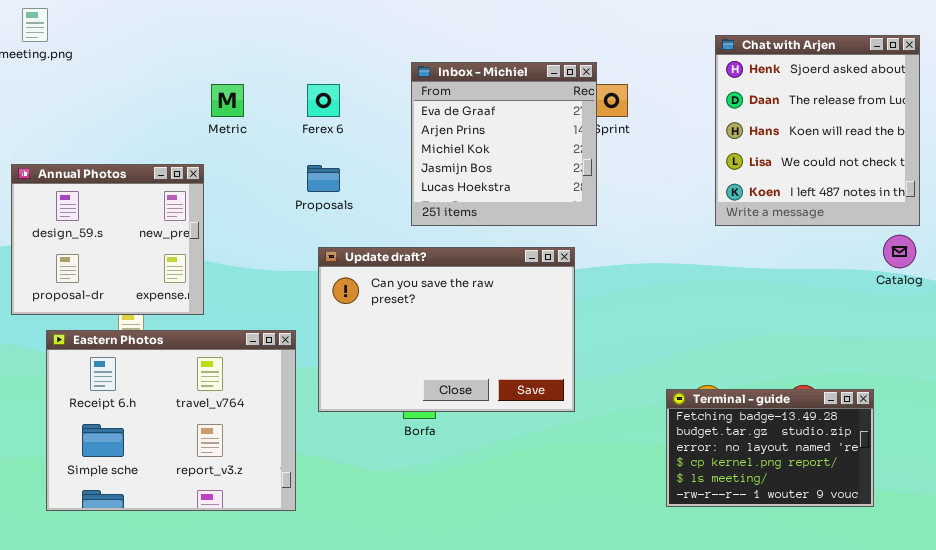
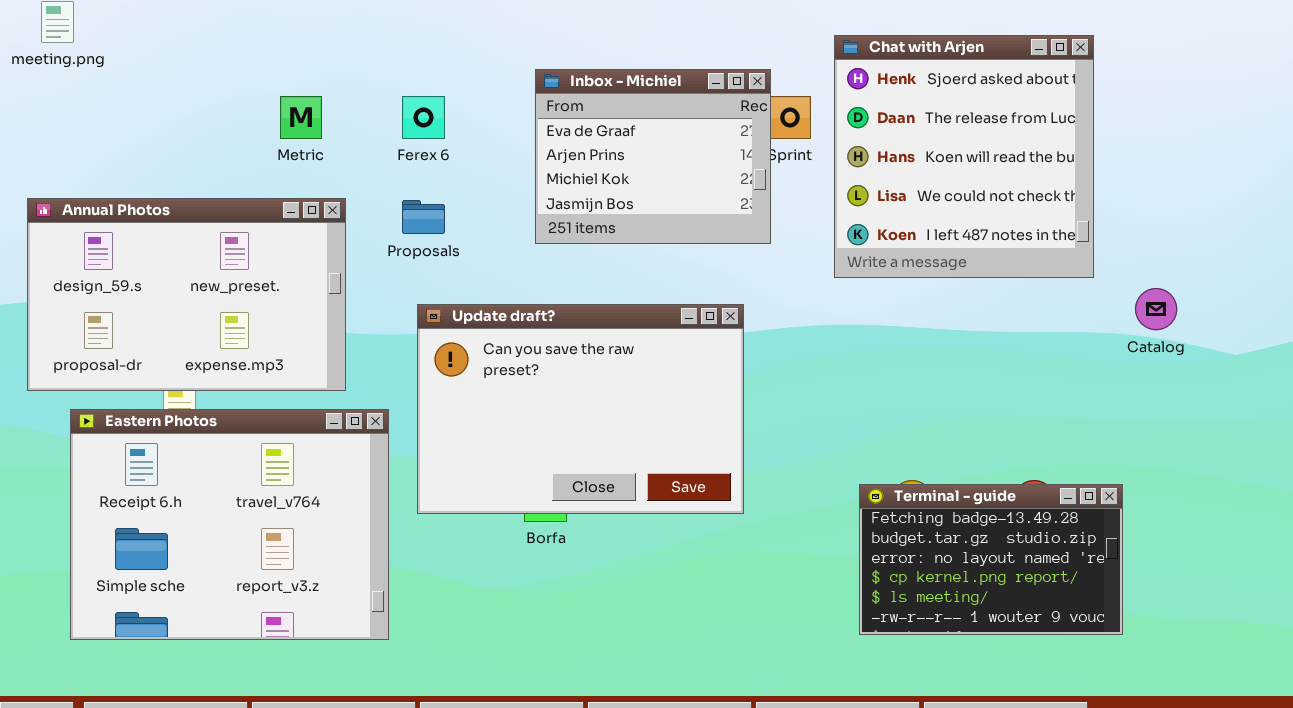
Chat with Arjen: [715,35,920,226] -> [834,35,1094,278], moved
Inbox - Michiel: [411,62,597,226] -> [535,69,771,244], resized
Annual Photos: [11,164,204,315] -> [27,198,346,391], resized

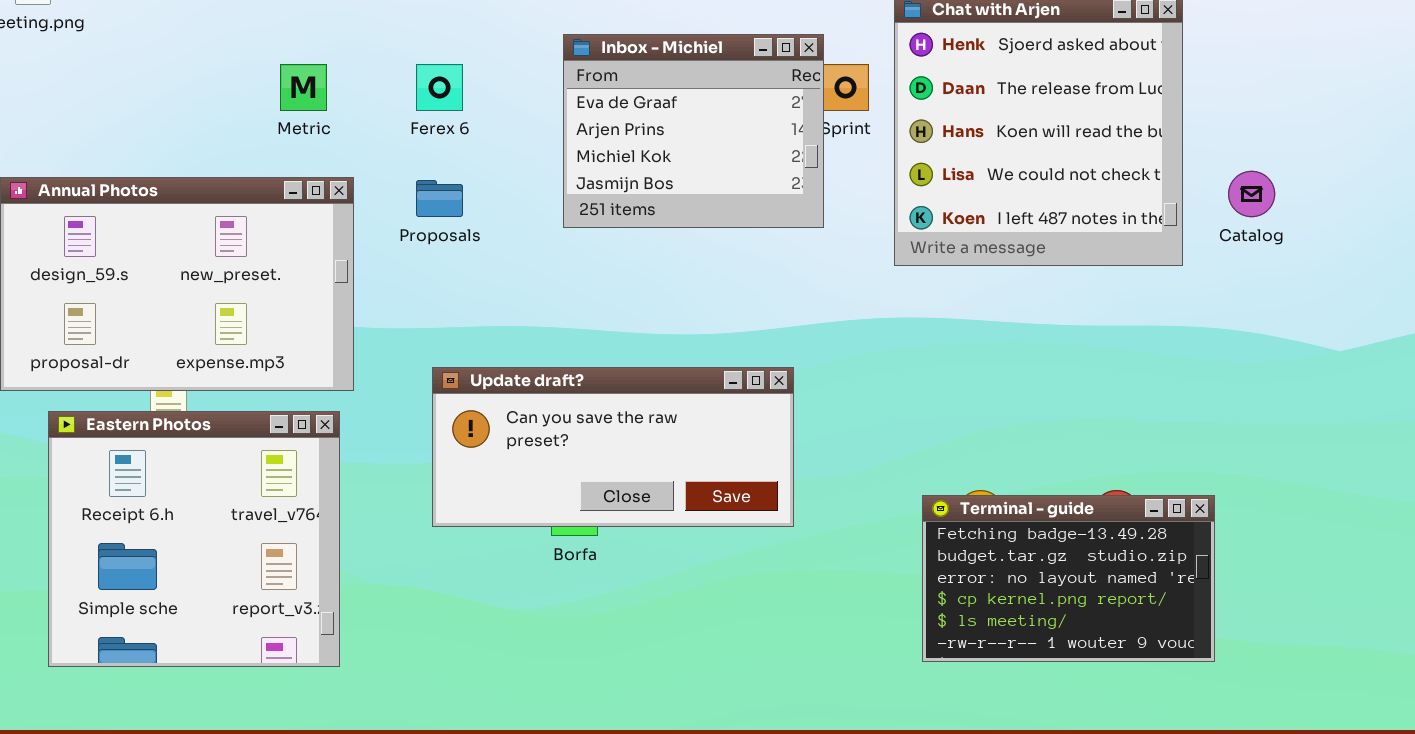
Catalog: [1135,288,1177,330] -> [1228,171,1275,217], moved
Update draft?: [417,304,744,514] -> [432,367,794,527], resized
Eastern Photos: [70,409,389,640] -> [48,411,340,667], resized

